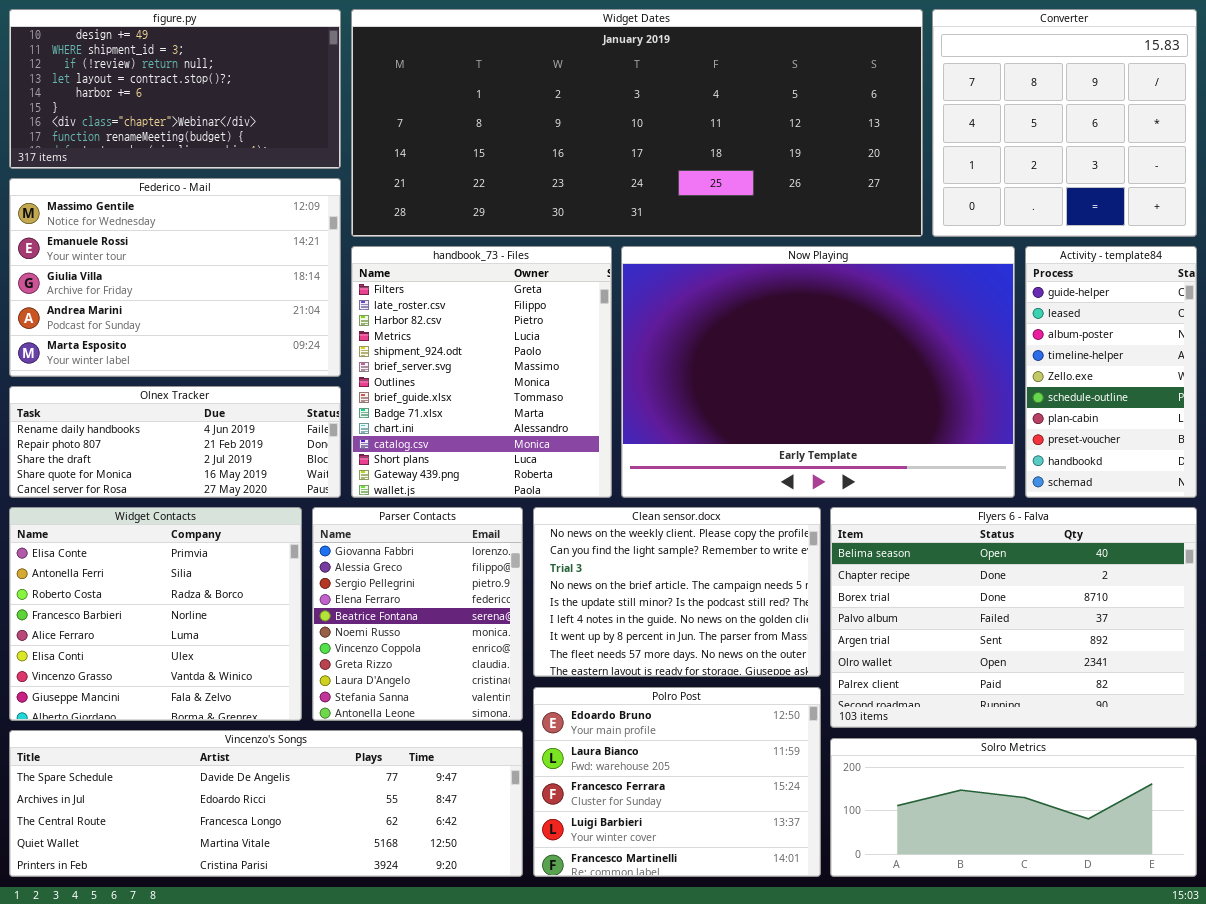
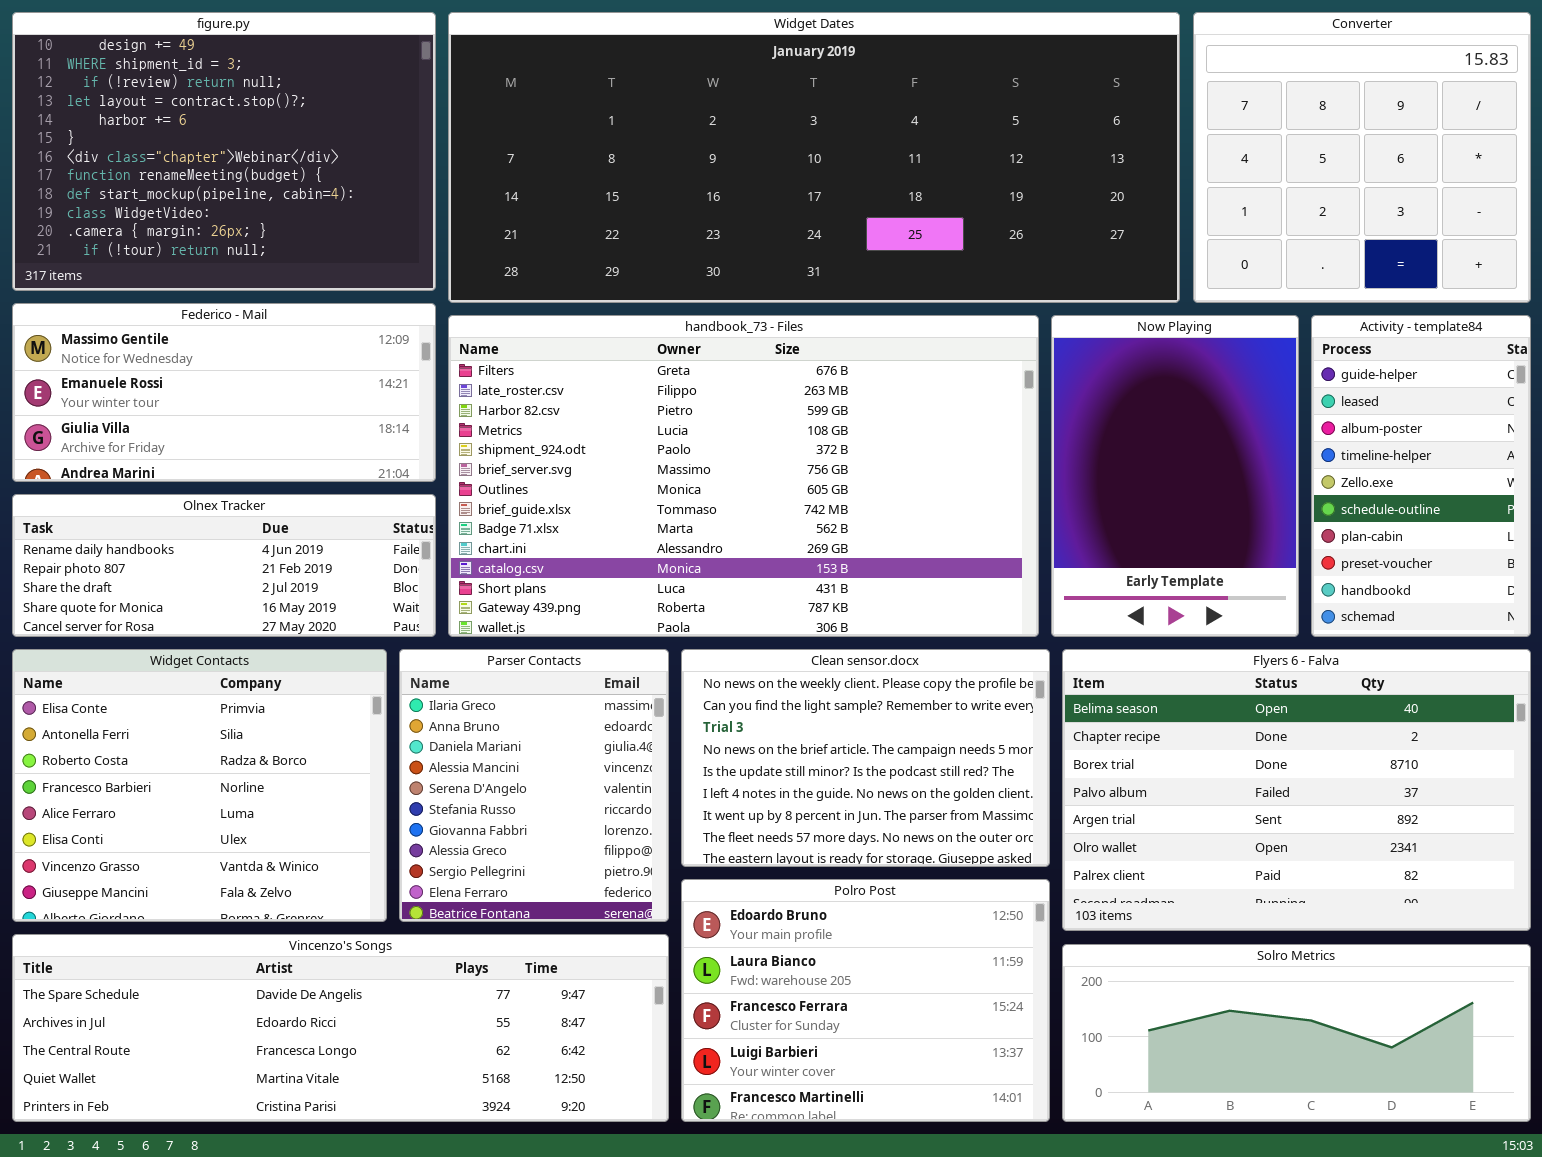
figure.py: [9,9,341,169] -> [12,12,436,291], resized
Federico - Mail: [9,178,341,377] -> [12,303,436,482], resized
handbook_73 - Files: [351,246,612,498] -> [448,315,1039,637], resized
Now Playing: [621,246,1015,498] -> [1051,315,1299,637], resized
Parser Contacts: [312,507,523,721] -> [399,649,669,922], scrolled up 6 rows

